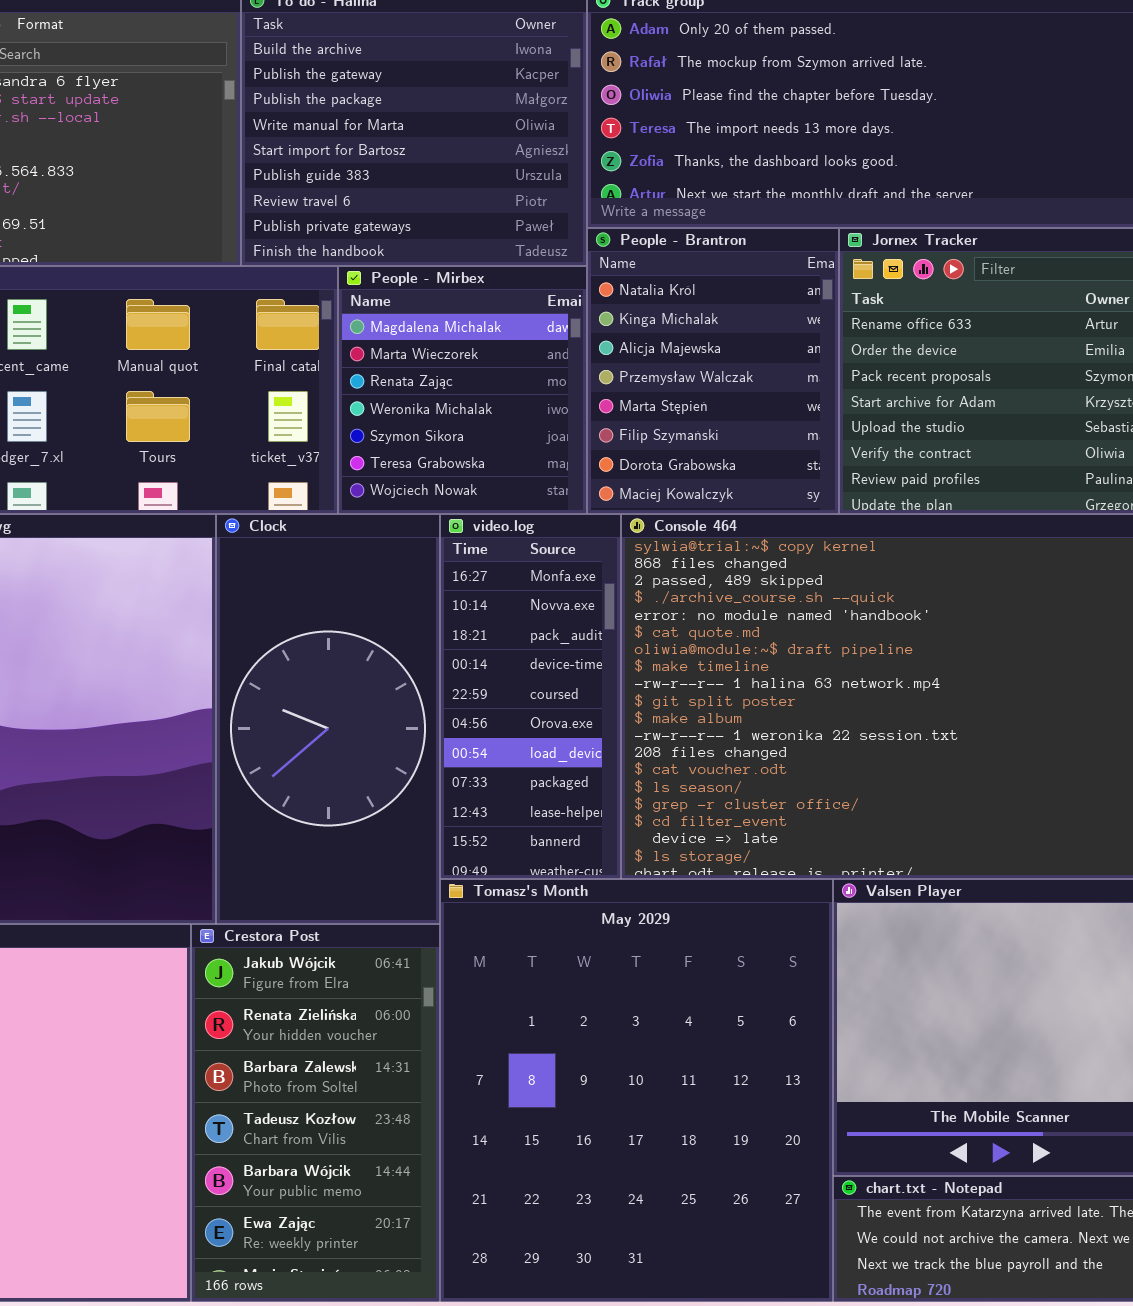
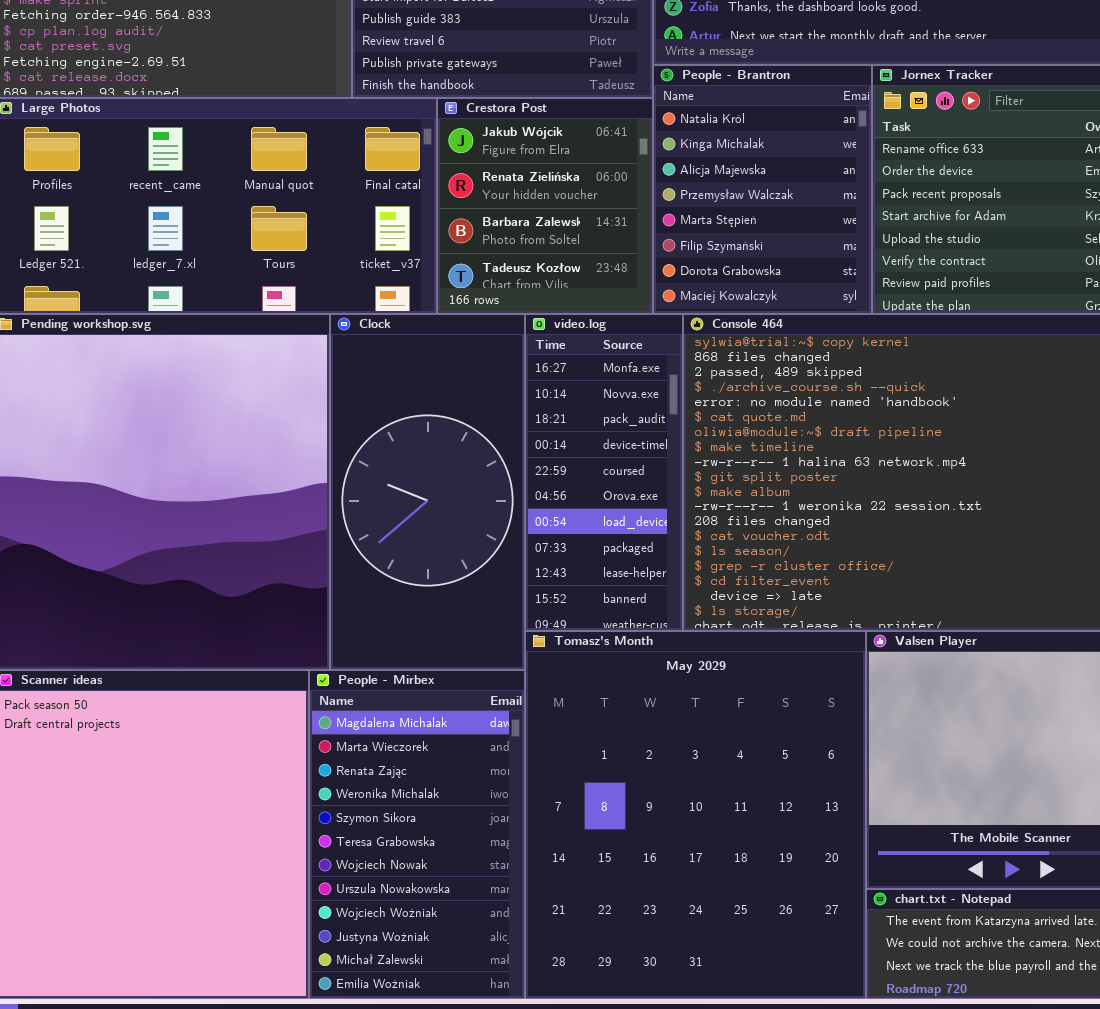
People - Mirbex: [338,266,587,514] -> [309,670,525,999], moved, resized
Crestora Post: [191,924,440,1302] -> [437,98,653,314], moved, resized

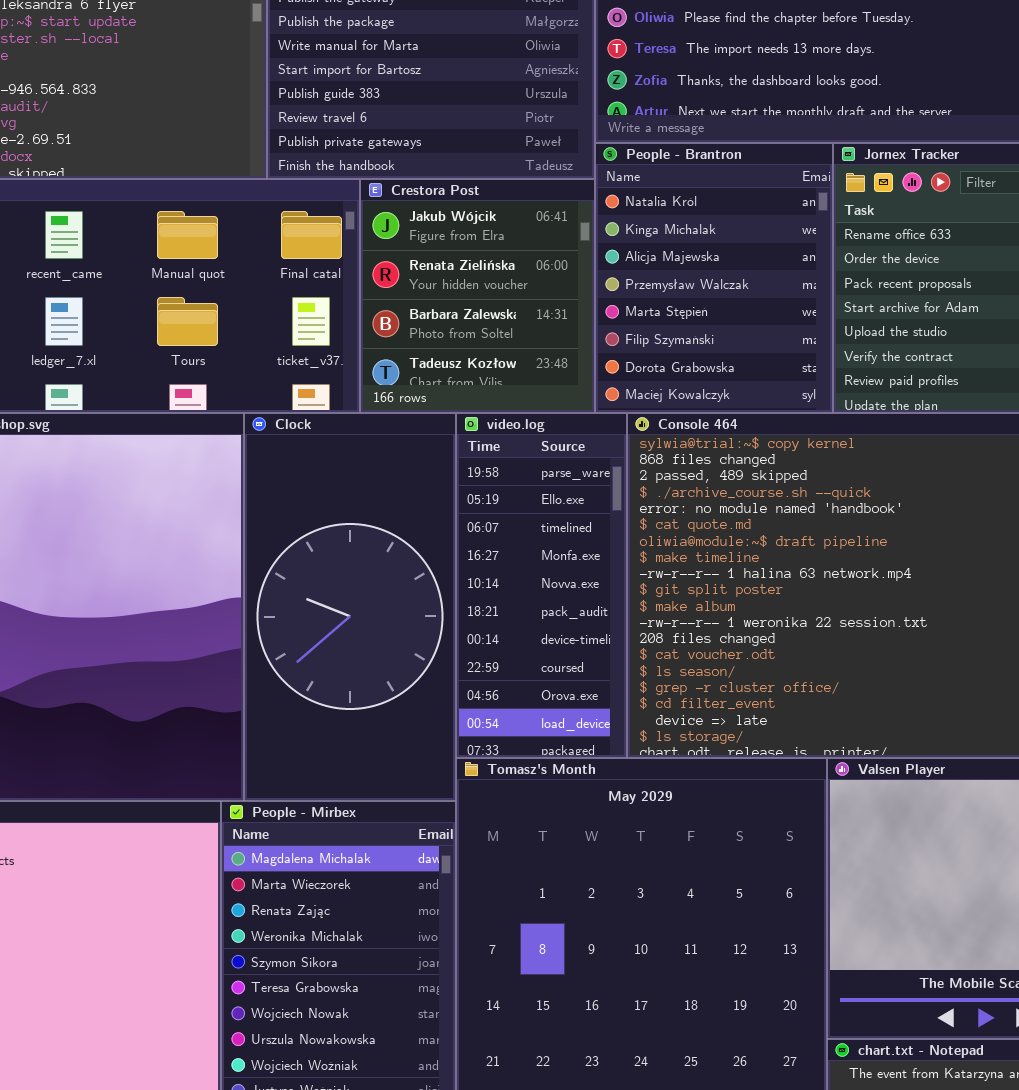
video.log: [525,314,683,631] -> [456,413,627,758], scrolled up 3 rows

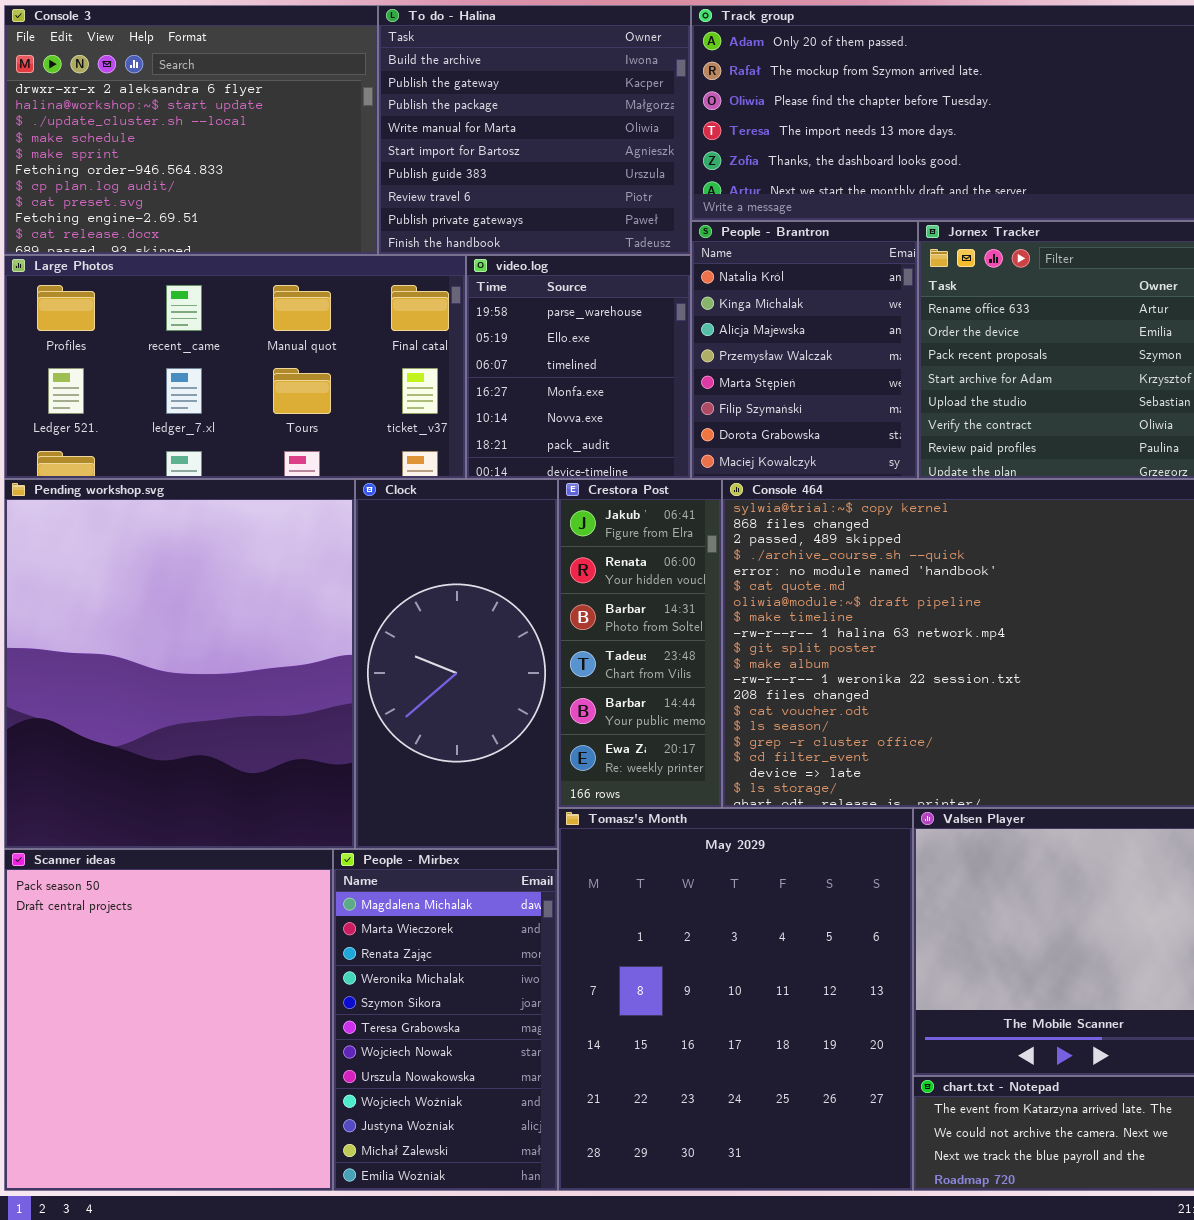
Crestora Post: [360,179,595,413] -> [558,479,722,808], moved, resized
video.log: [456,413,627,758] -> [466,255,691,479], moved, resized

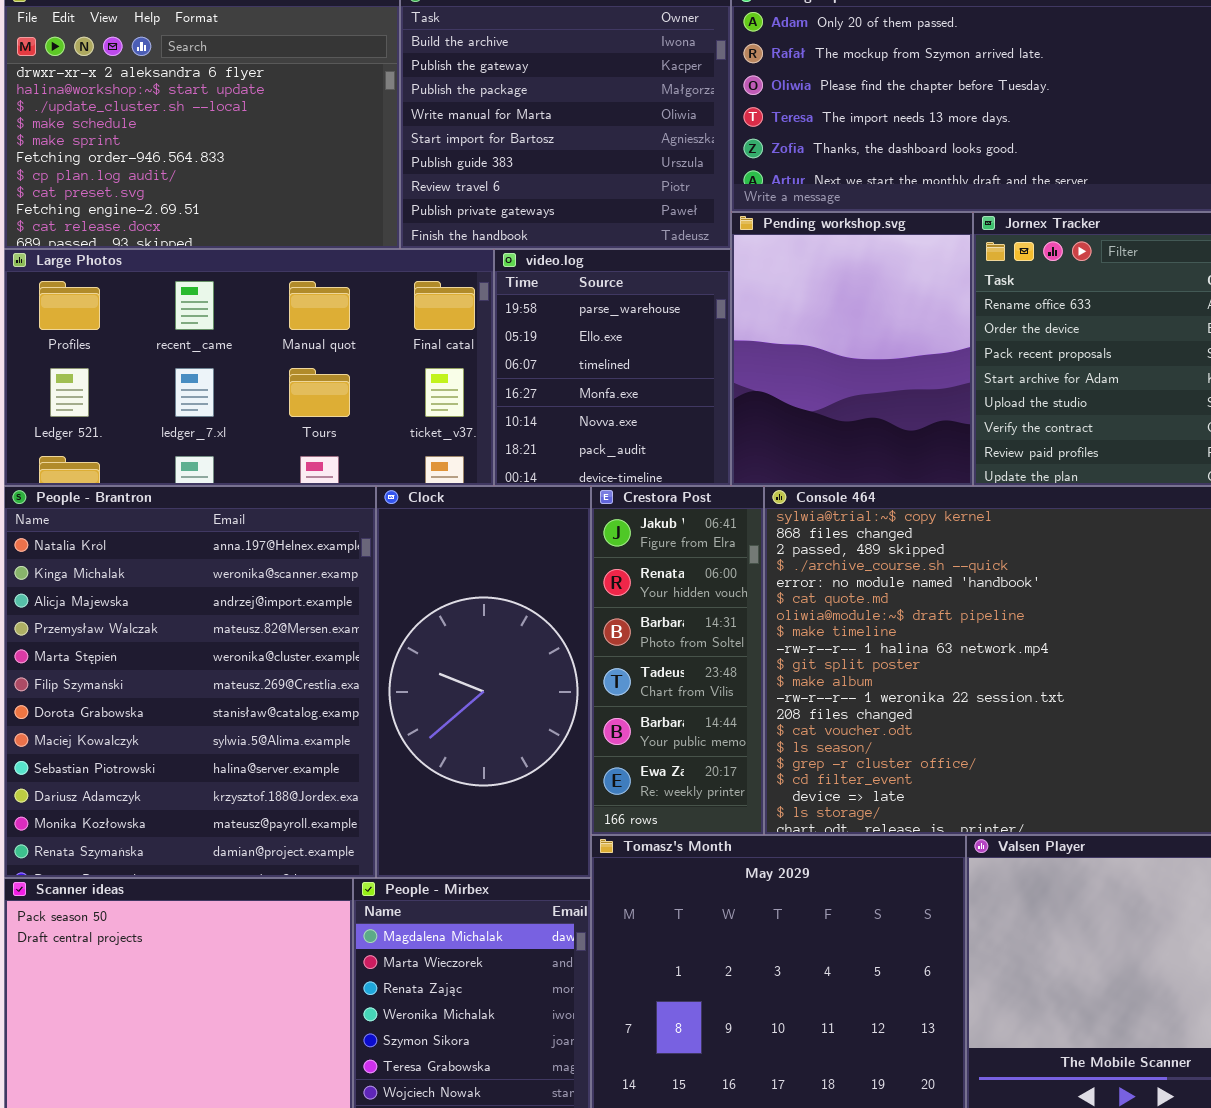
People - Brantron: [691,221,918,479] -> [4,486,376,878], moved, resized
Pending workshop.svg: [4,479,355,849] -> [731,212,973,486], moved, resized

